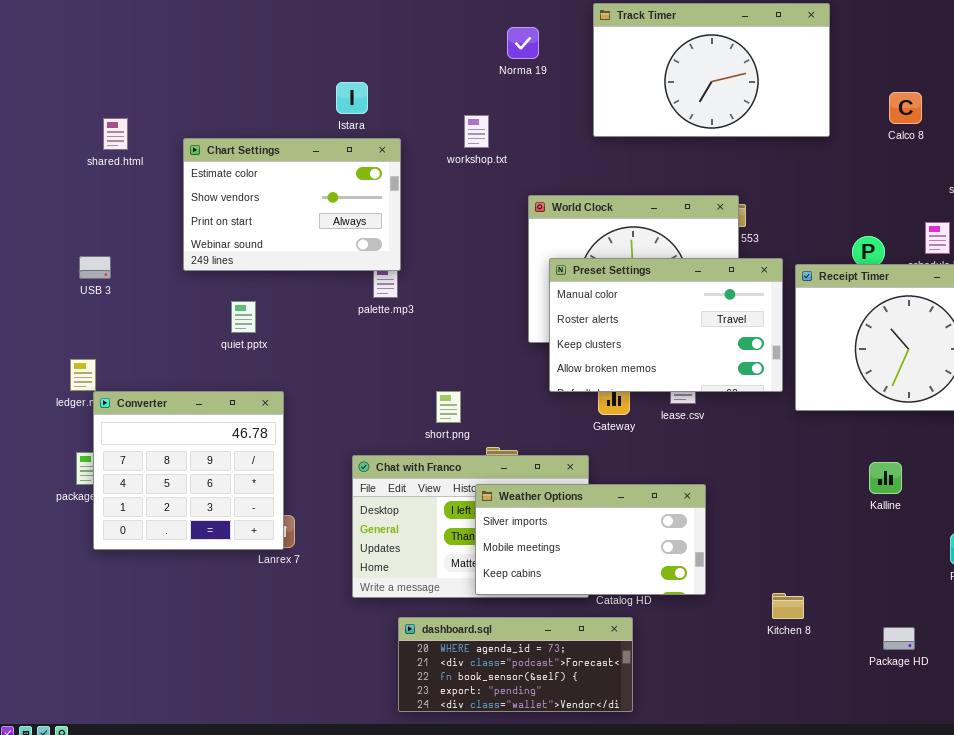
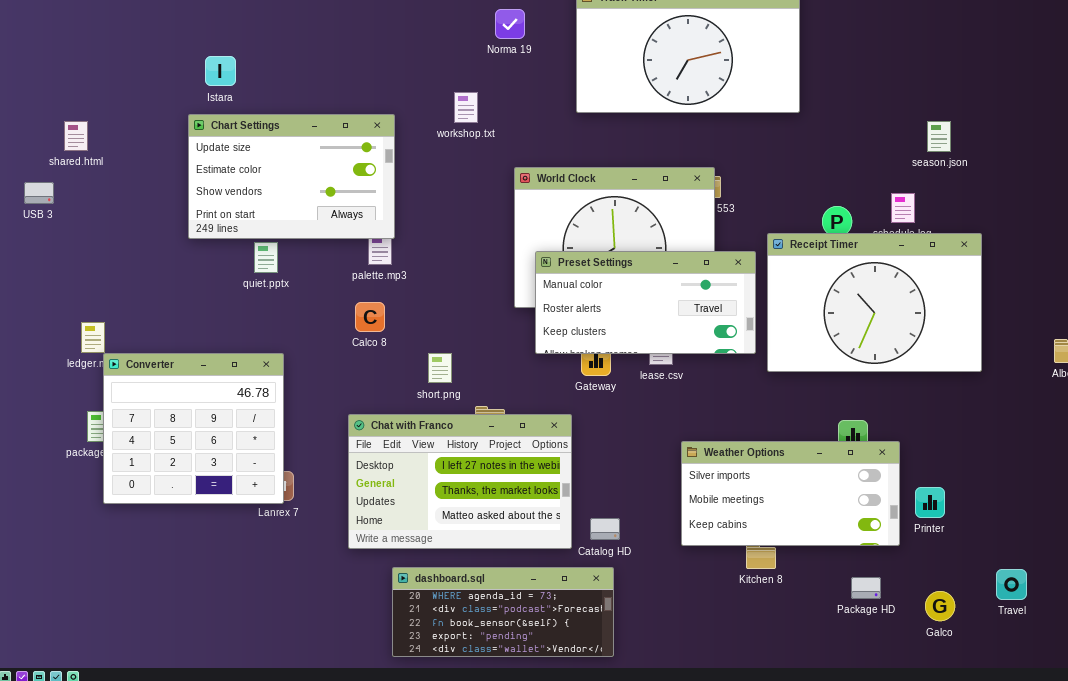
Istara: [336,82,368,114] -> [205,56,236,86], moved
Calco 8: [889,92,922,124] -> [355,302,385,332], moved
shared.html: [103,118,128,150] -> [64,121,88,151], moved
Chart Settings: [183,138,401,271] -> [188,114,395,239], scrolled up 1 row
USB 3: [79,256,111,279] -> [24,182,54,204], moved
Preset Settings: [549,258,783,392] -> [535,251,756,354], resized
quiet.pptx: [231,301,256,333] -> [254,242,278,273], moved
Weather Options: [475,484,706,595] -> [681,441,900,546], moved

